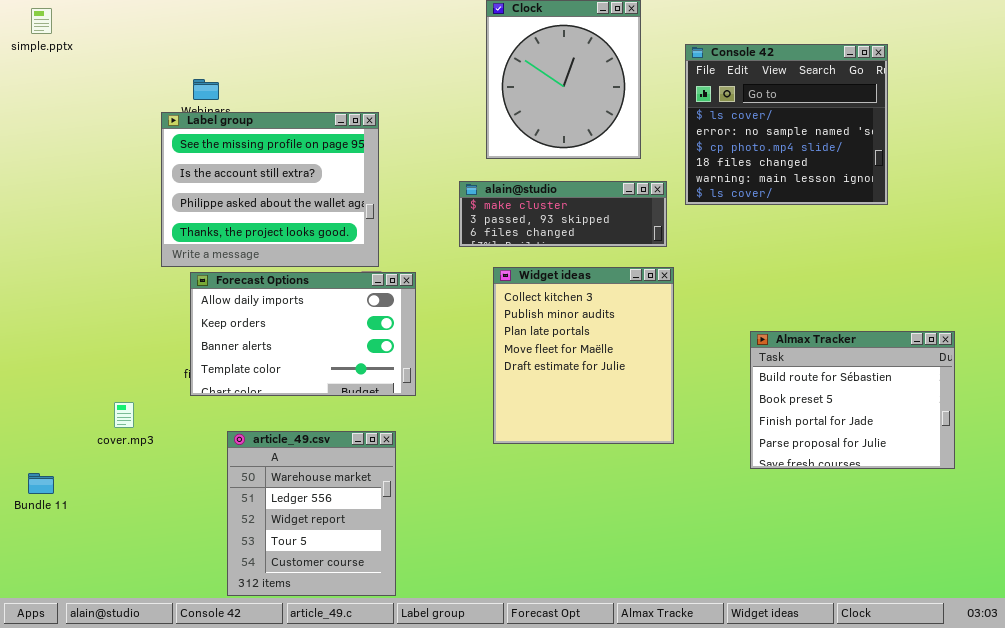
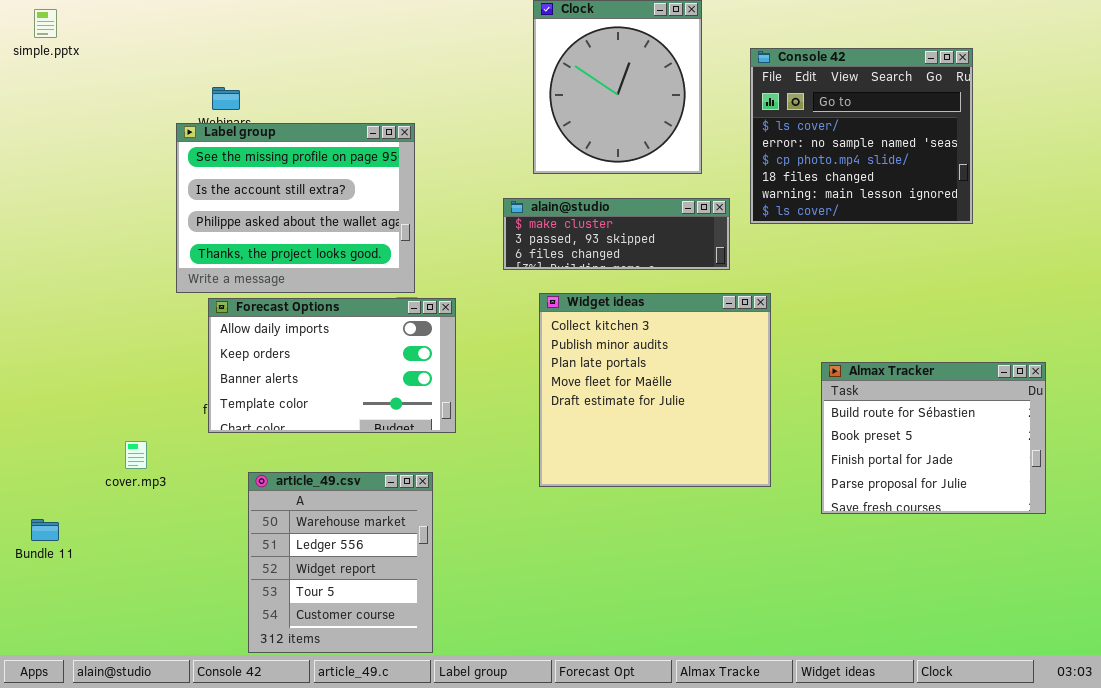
Widget ideas: [493,267,674,444] -> [539,293,771,487], resized

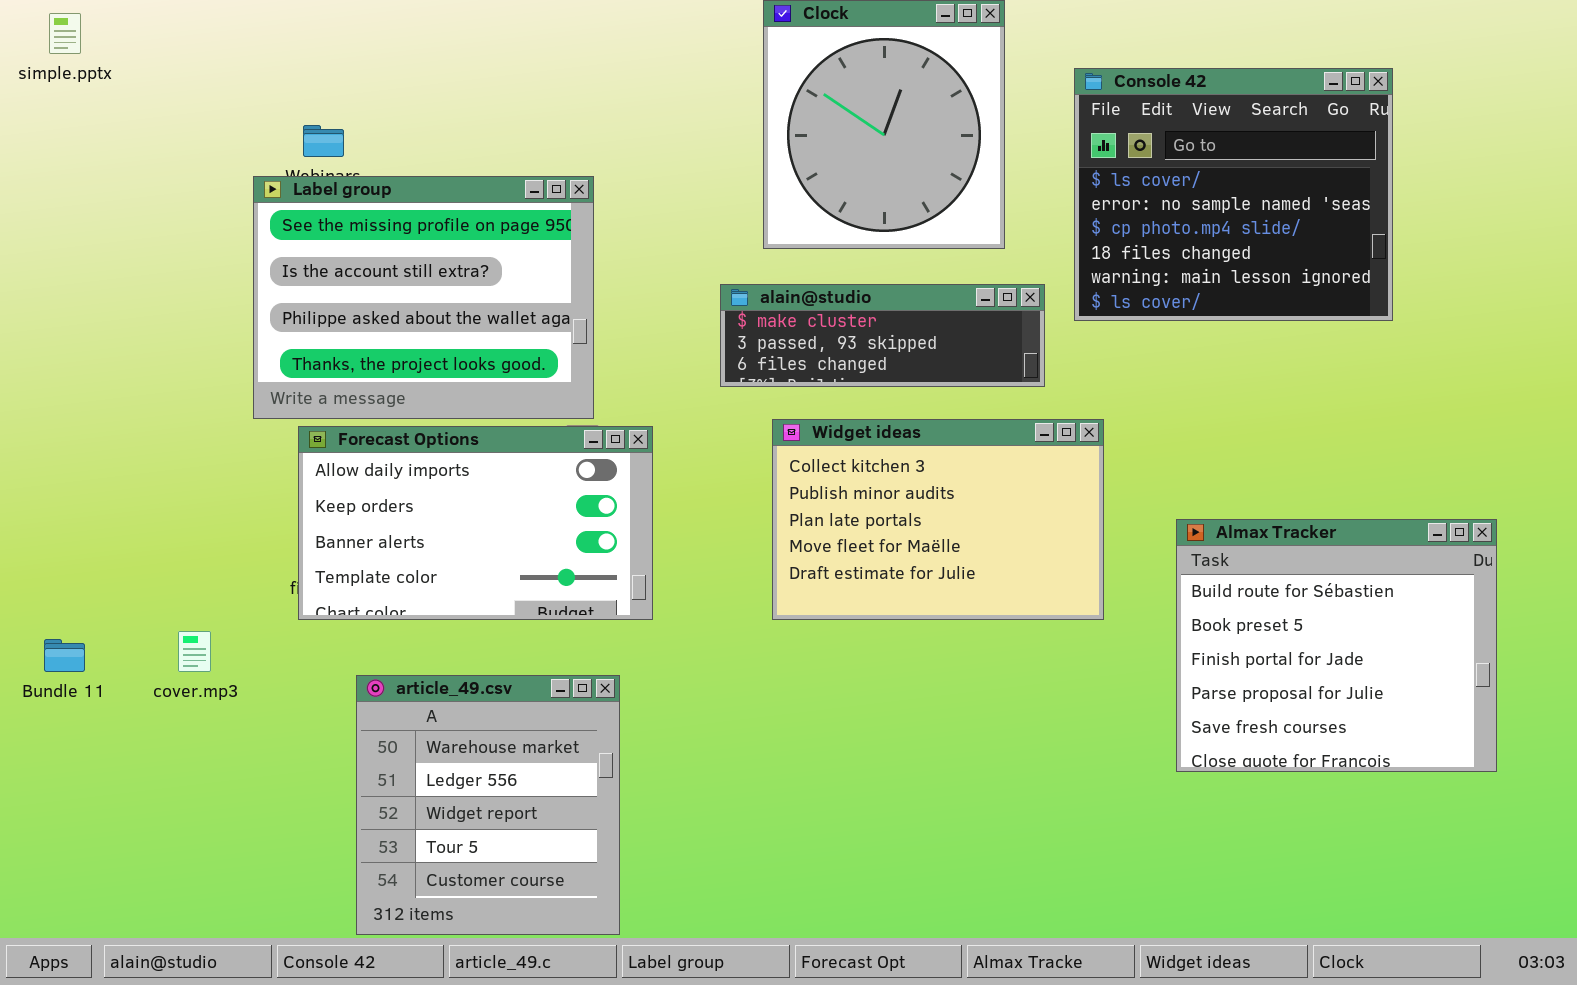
Widget ideas: [539,293,771,487] -> [772,419,1104,620], resized
Almax Tracker: [821,362,1046,514] -> [1176,519,1497,772], resized
Bundle 11: [31,519,59,541] -> [44,639,85,672], moved

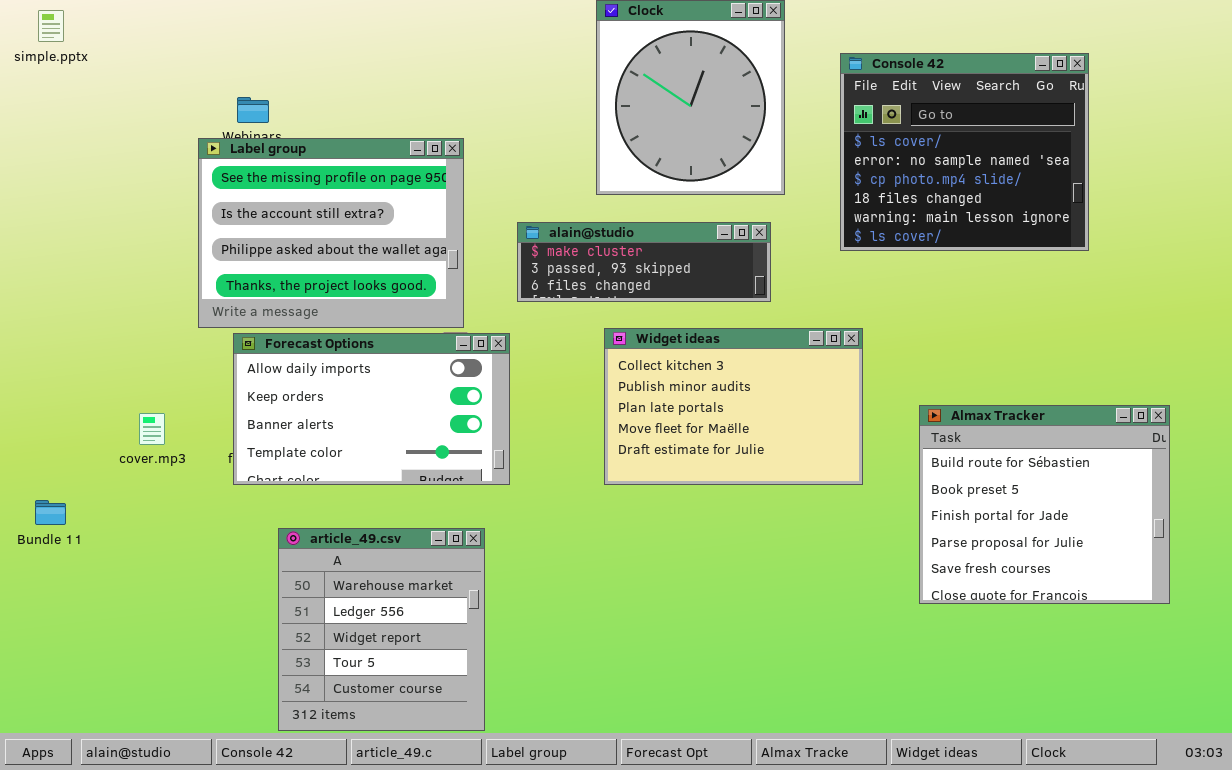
alain@studio: [720,284,1045,387] -> [517,222,771,302], moved
cover.mp3: [178,631,211,672] -> [139,413,165,445], moved

